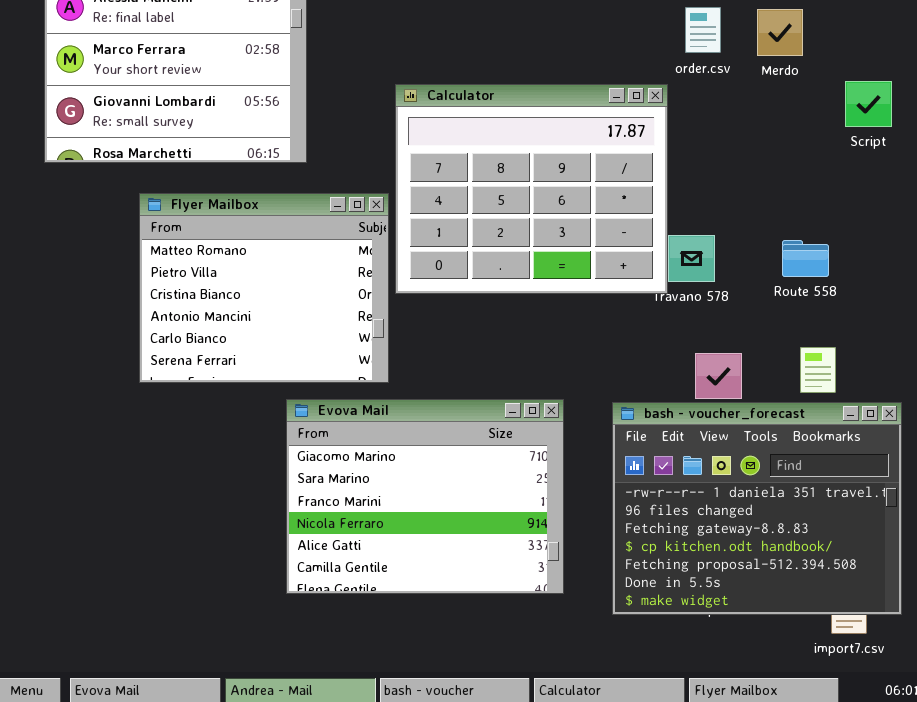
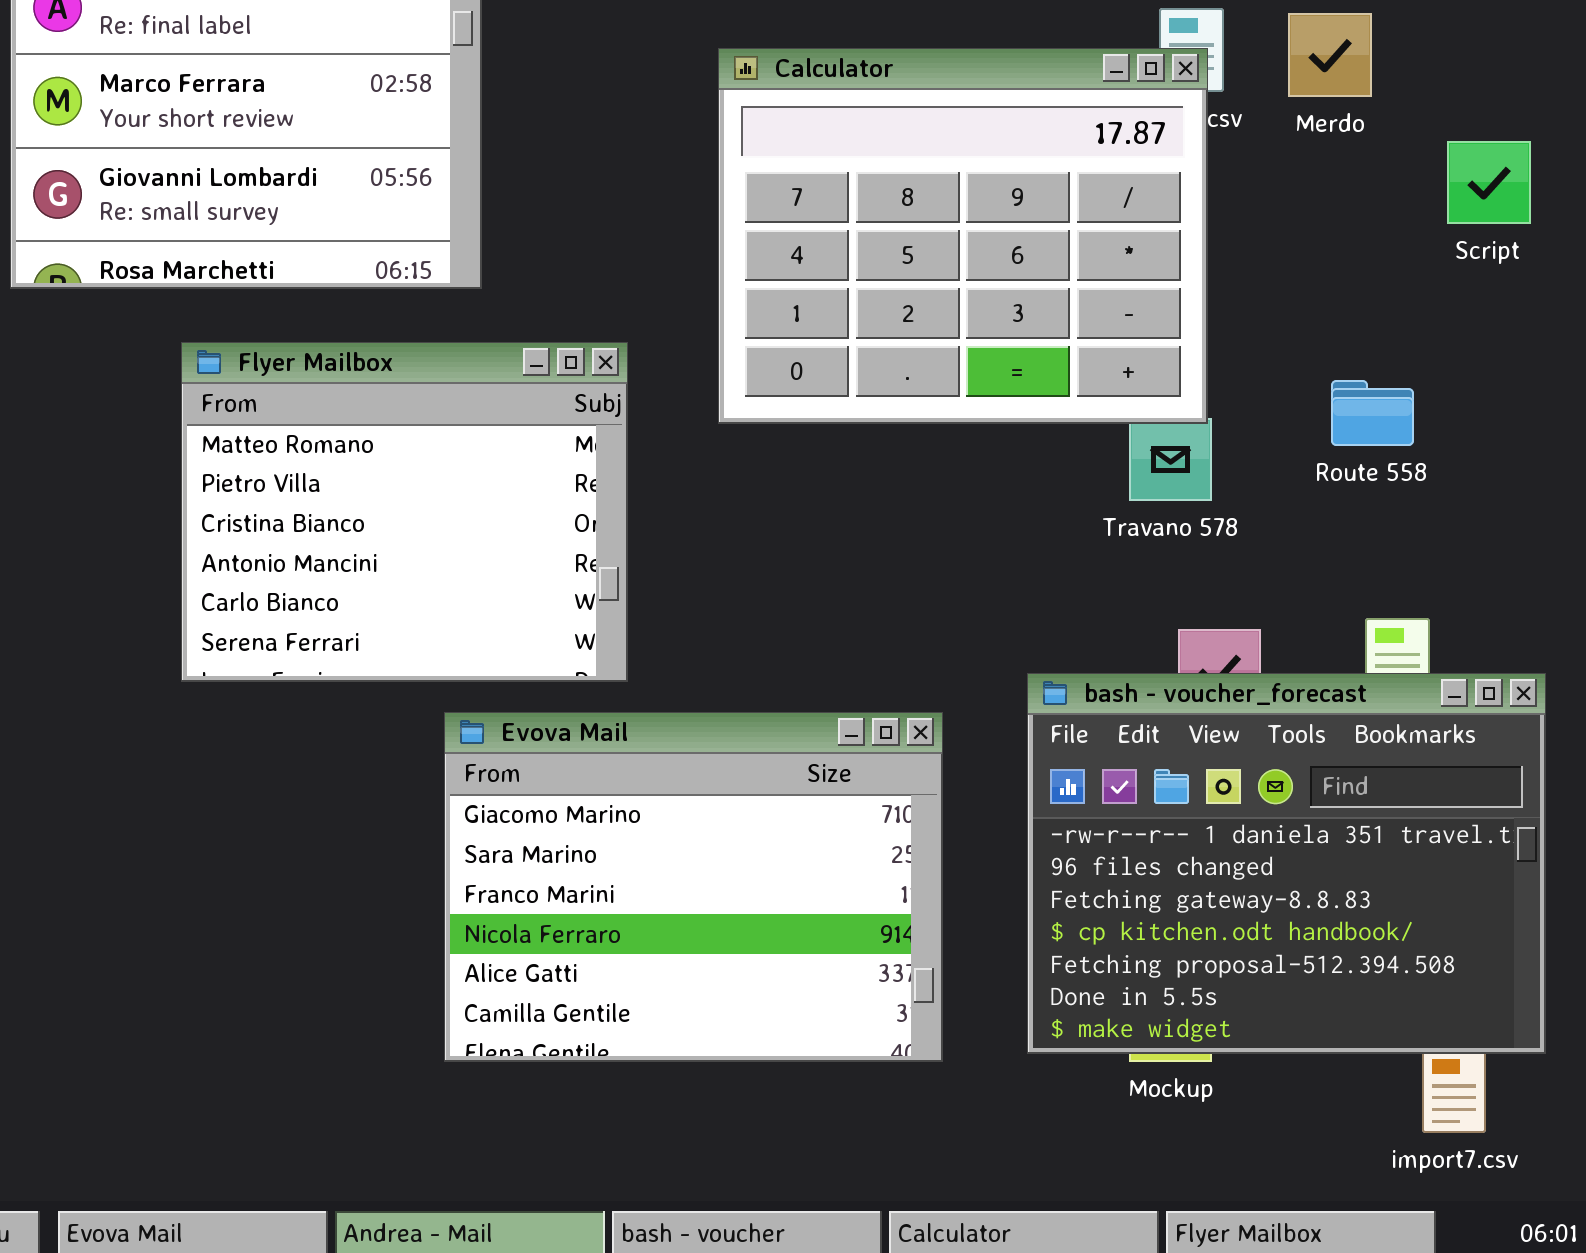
Calculator: [395,84,668,294] -> [718,48,1208,424], moved
Route 558: [782,240,829,277] -> [1331,380,1414,446], moved
bash - voucher_forecast: [612,402,902,615] -> [1027,673,1546,1054], moved

